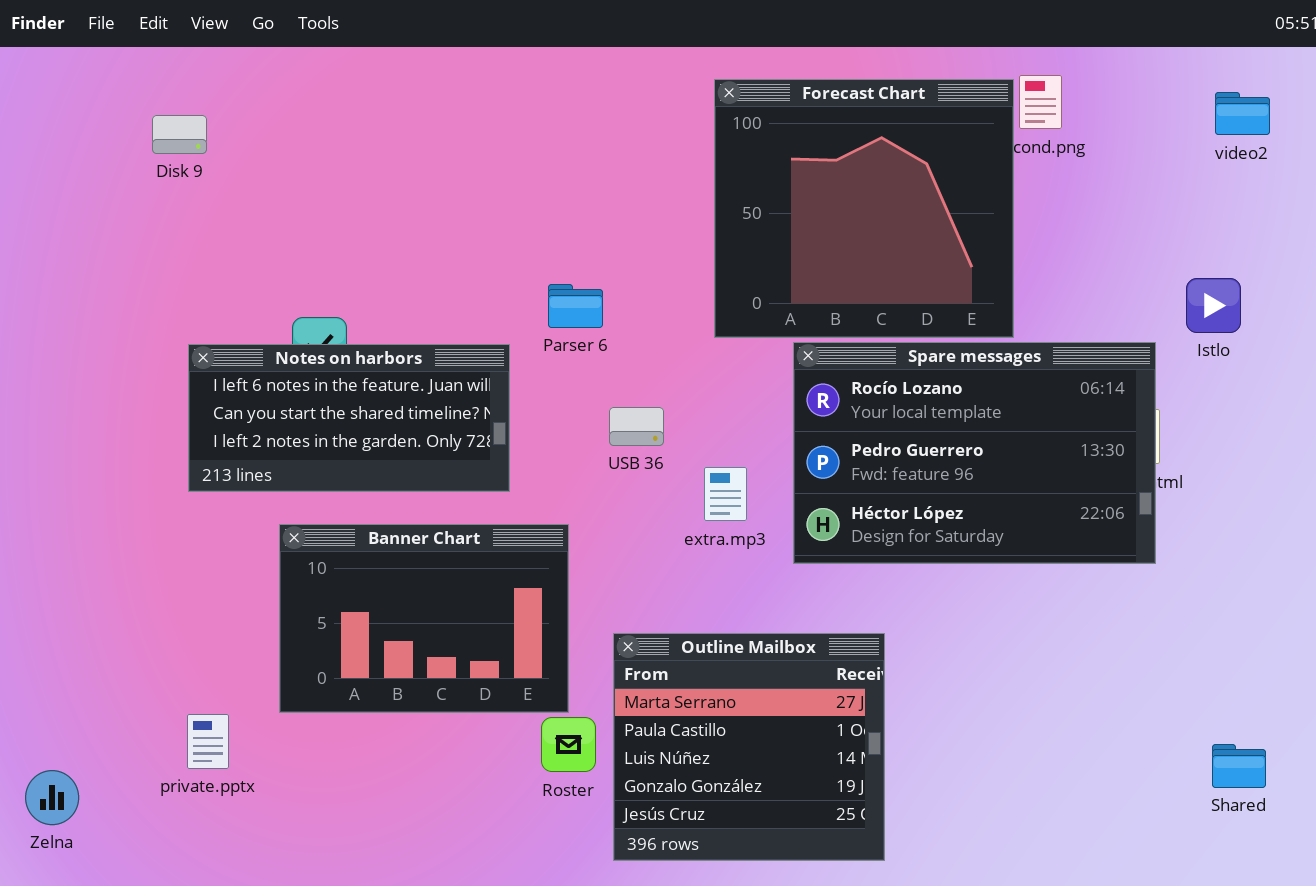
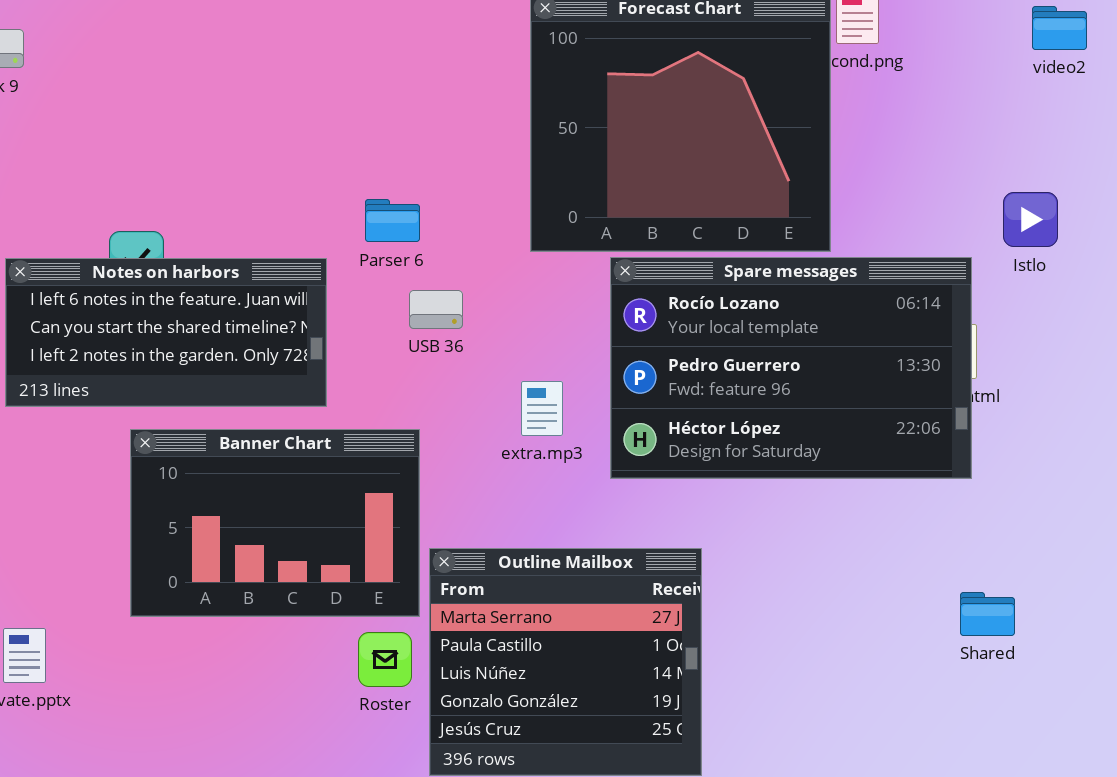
USB 36: [609,407,664,446] -> [409,290,463,329], moved
Banner Chart: [279,524,569,713] -> [130,429,420,617], moved
Shared: [1212,744,1266,788] -> [960,592,1015,636], moved

